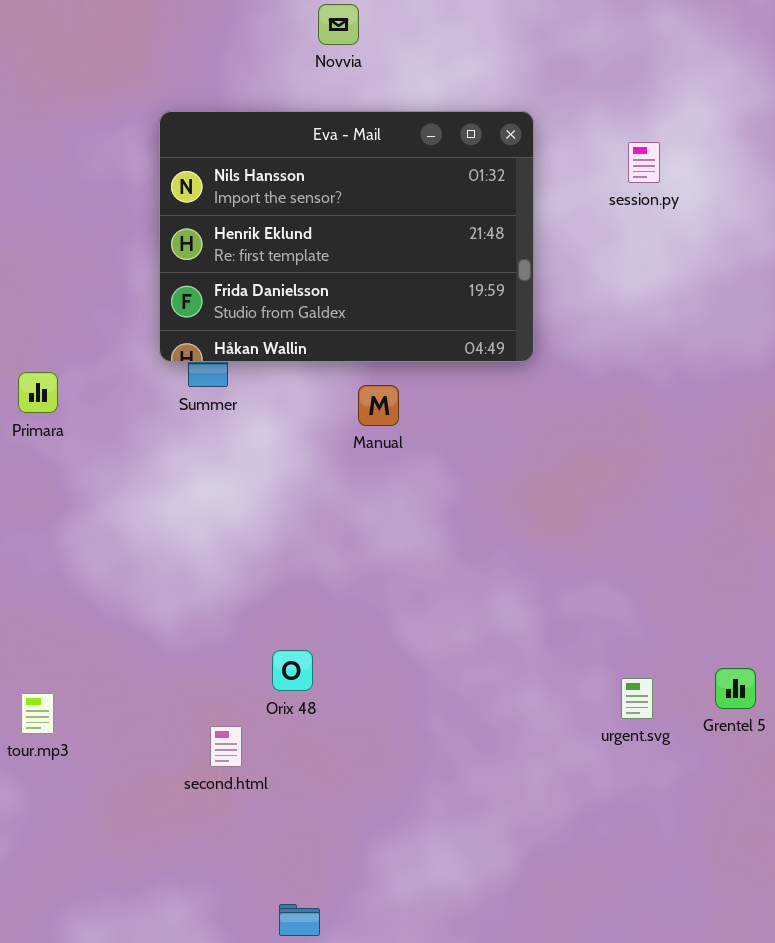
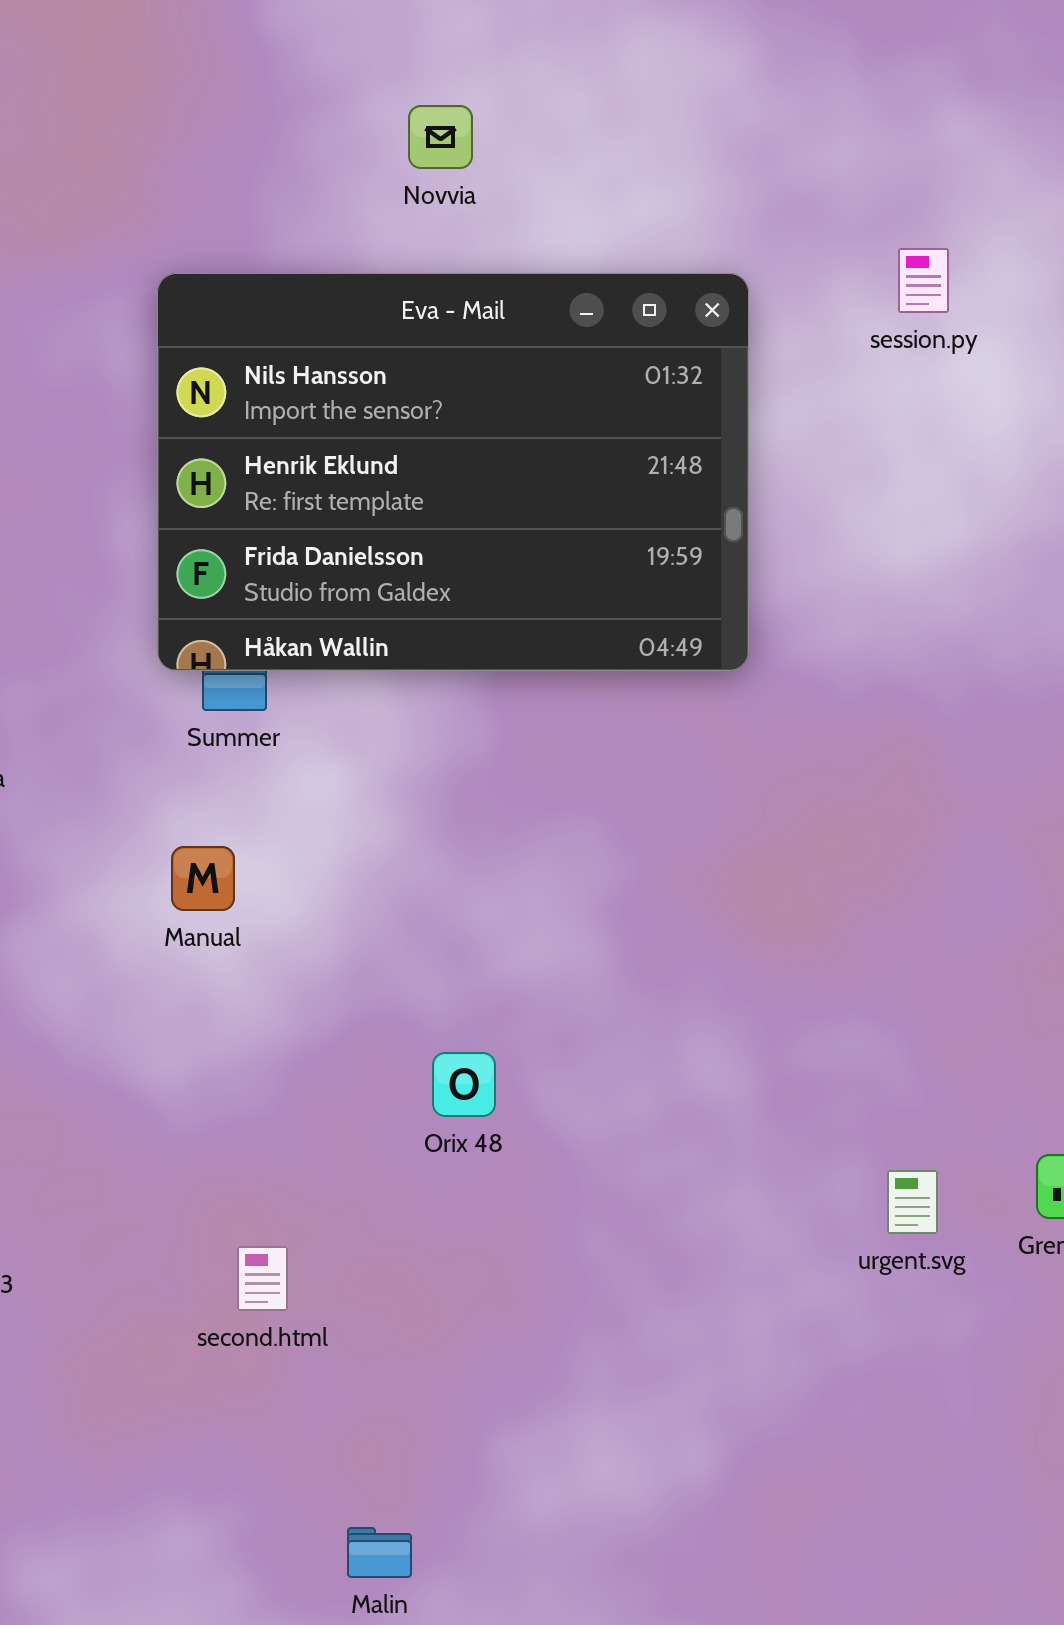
session.py: [628,142,660,183] -> [898,248,949,313], moved
Manual: [358,385,399,426] -> [171,846,235,911], moved
Orix 48: [272,650,313,691] -> [432,1052,496,1117], moved

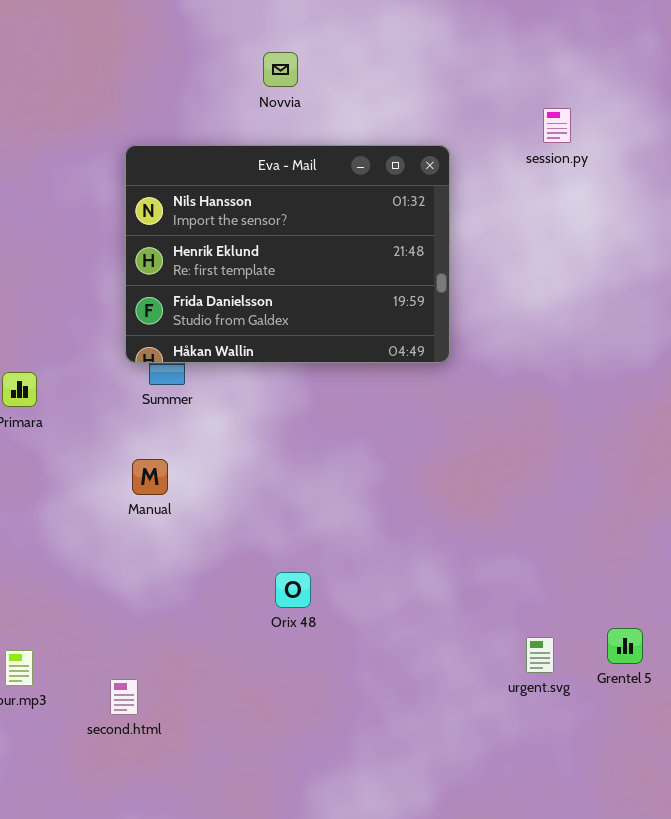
session.py: [898,248,949,313] -> [543,108,571,143], moved
second.html: [237,1246,288,1311] -> [110,679,138,715], moved

